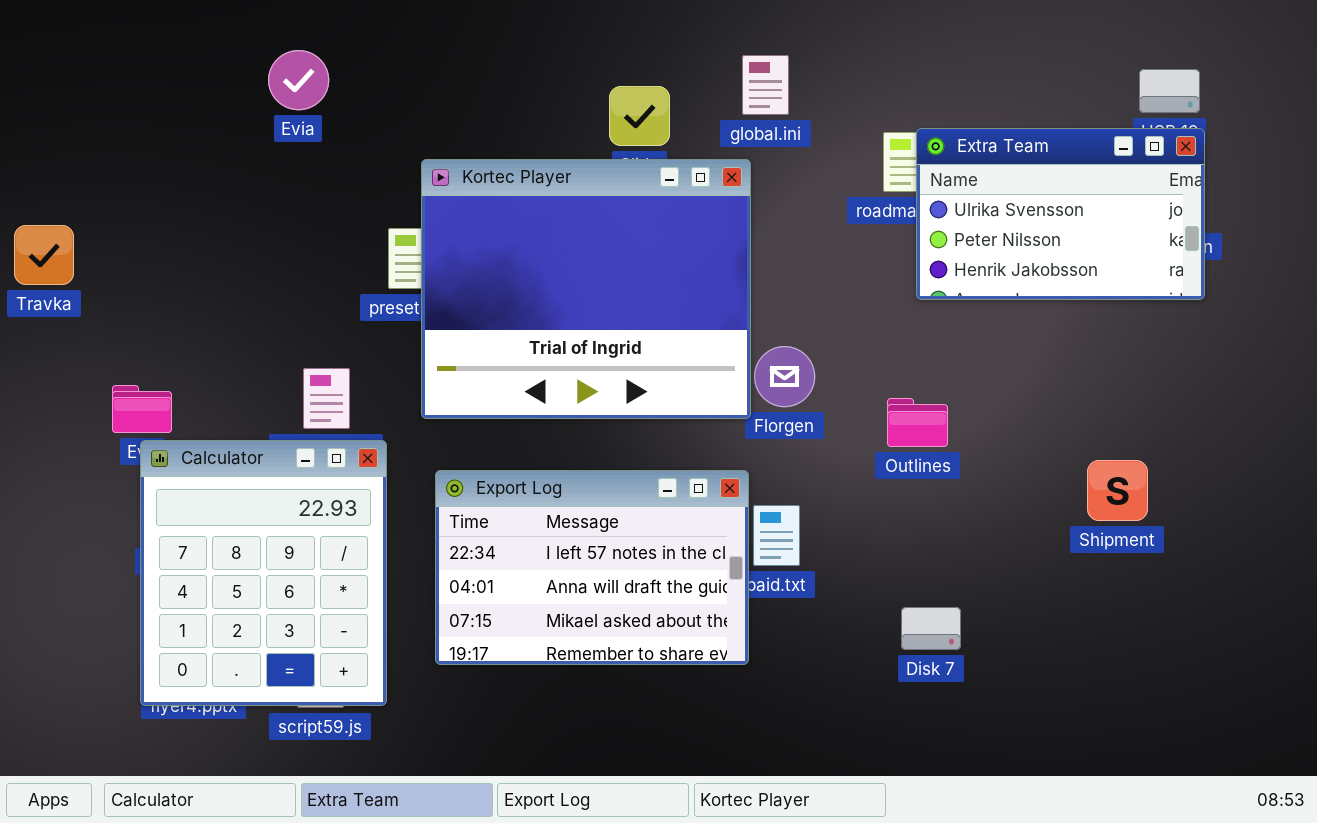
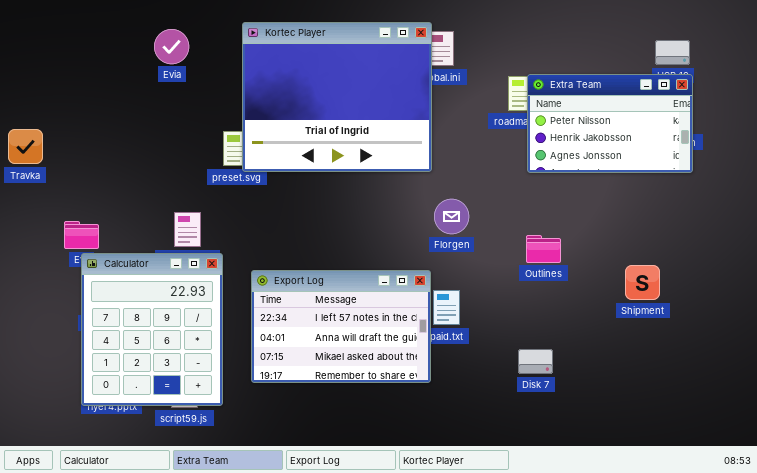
Extra Team: [916,128,1205,300] -> [527,74,693,173], scrolled down 1 row
Kortec Player: [421,159,751,419] -> [242,22,432,172], moved
Outlines: [887,398,948,447] -> [526,235,561,263], moved

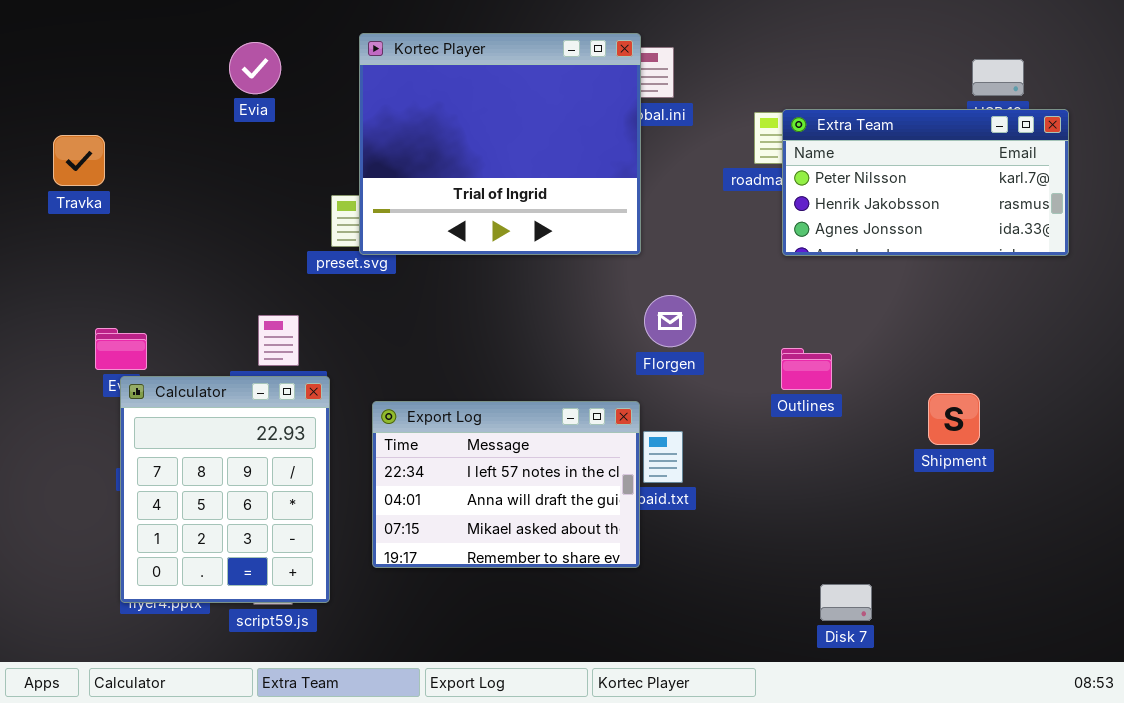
Extra Team: [527,74,693,173] -> [782,109,1069,256], resized
Travka: [8,129,43,164] -> [53,135,105,186], moved
Disk 7: [518,349,553,374] -> [820,584,872,621], moved

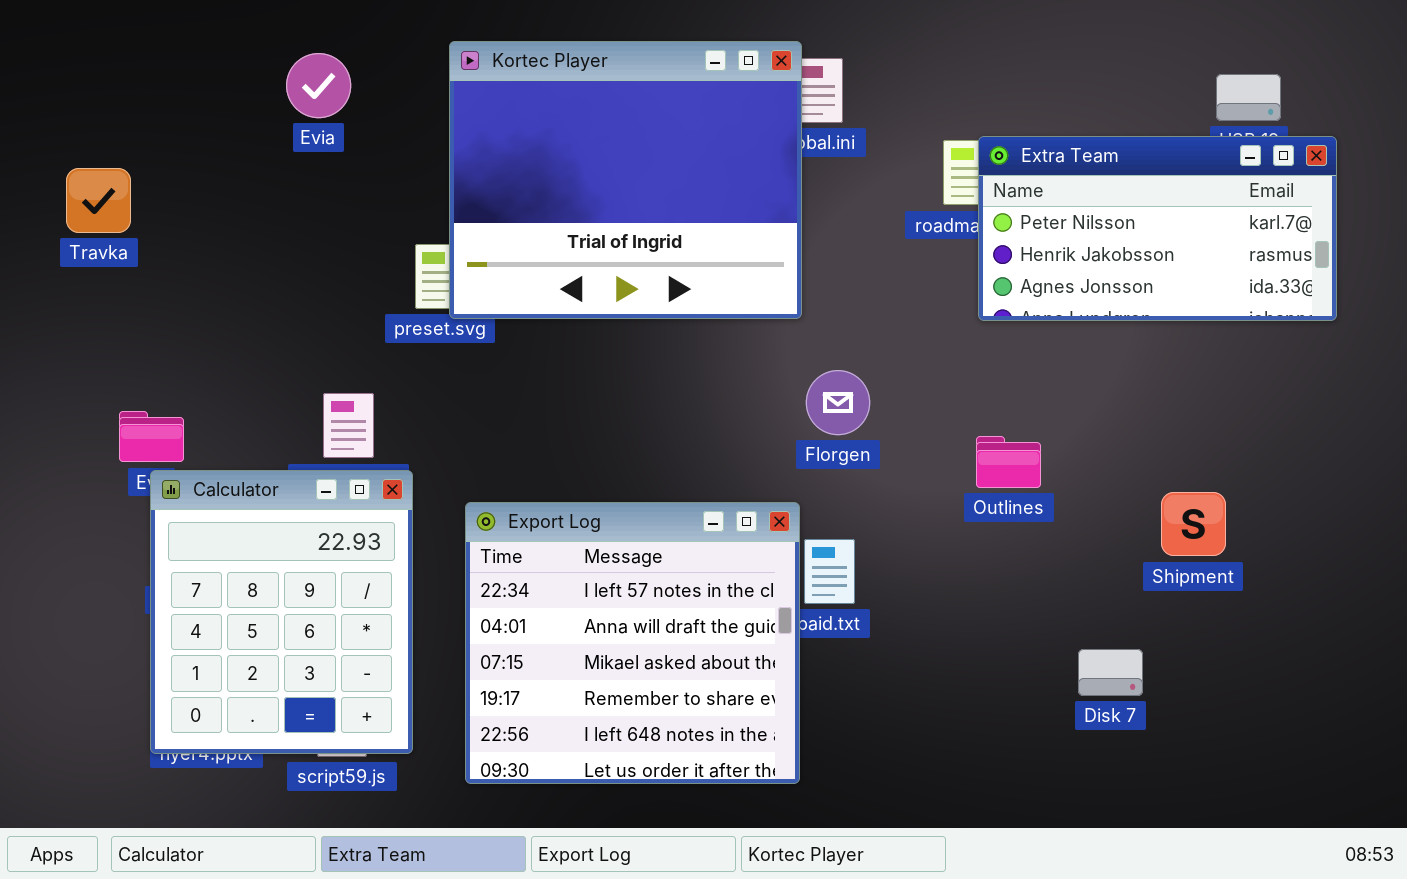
Export Log: [372,401,640,568] -> [465,502,800,784], resized
Disk 7: [820,584,872,621] -> [1078,649,1143,696], moved

